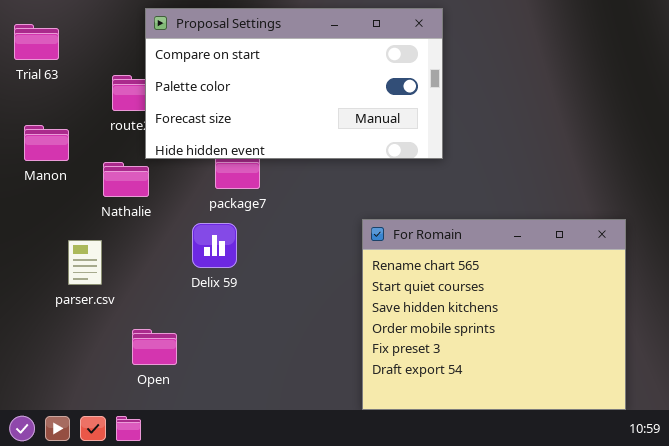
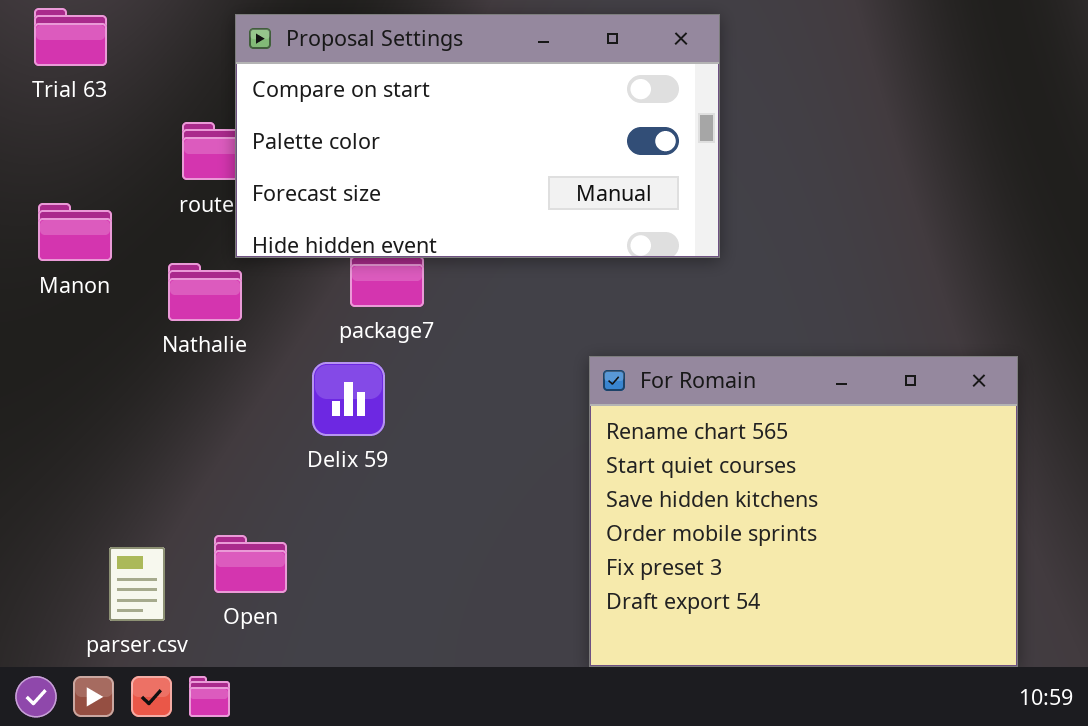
Trial 63: [14,24,59,60] -> [34,8,107,66], moved
parser.csv: [68,240,102,285] -> [109,547,165,621], moved

